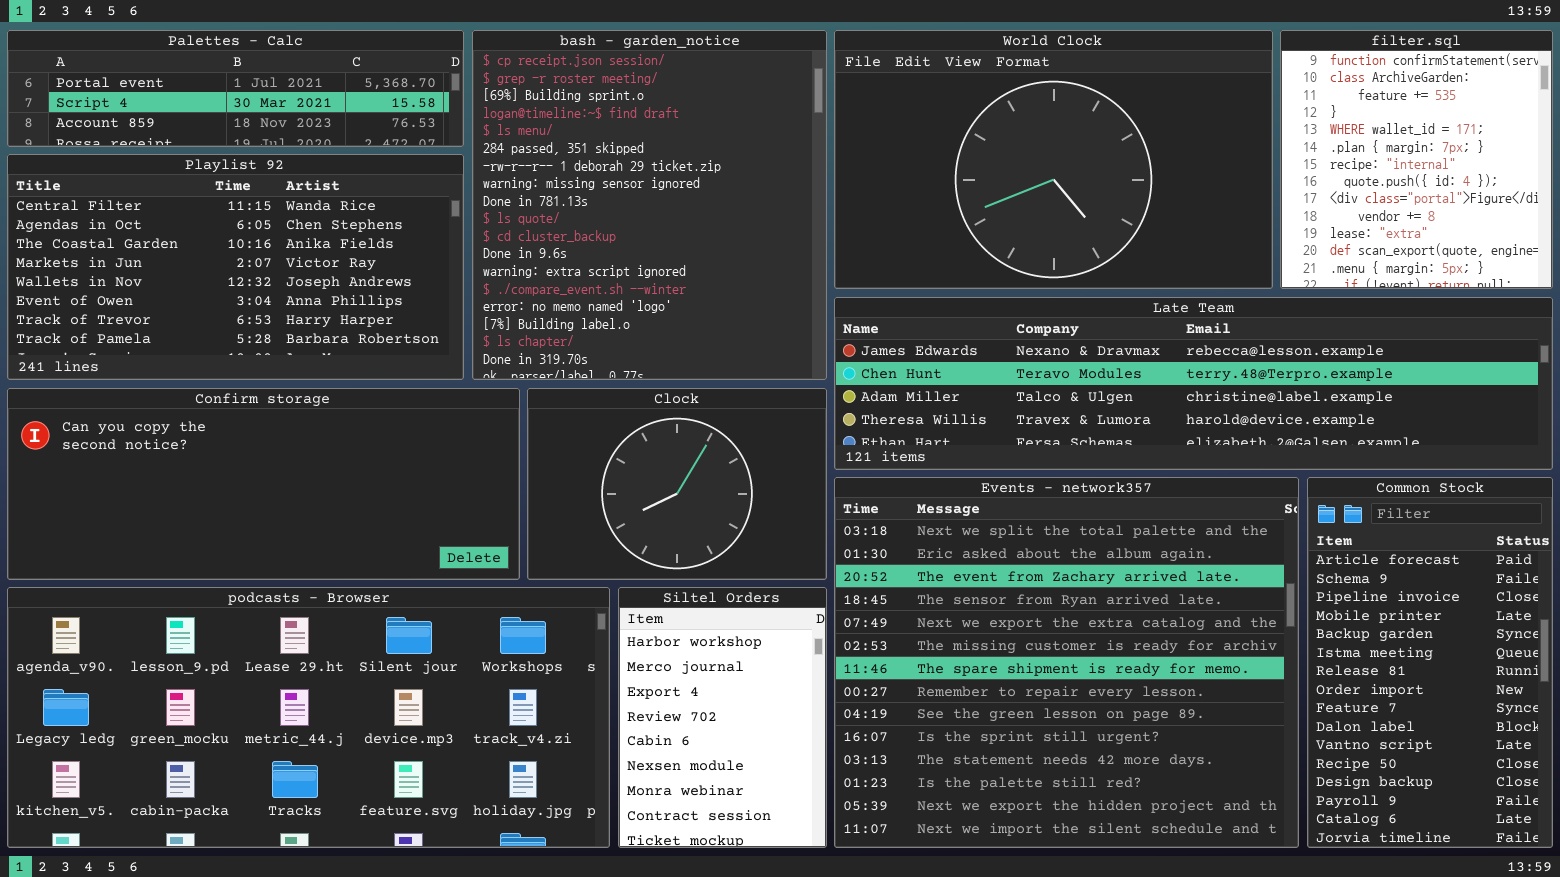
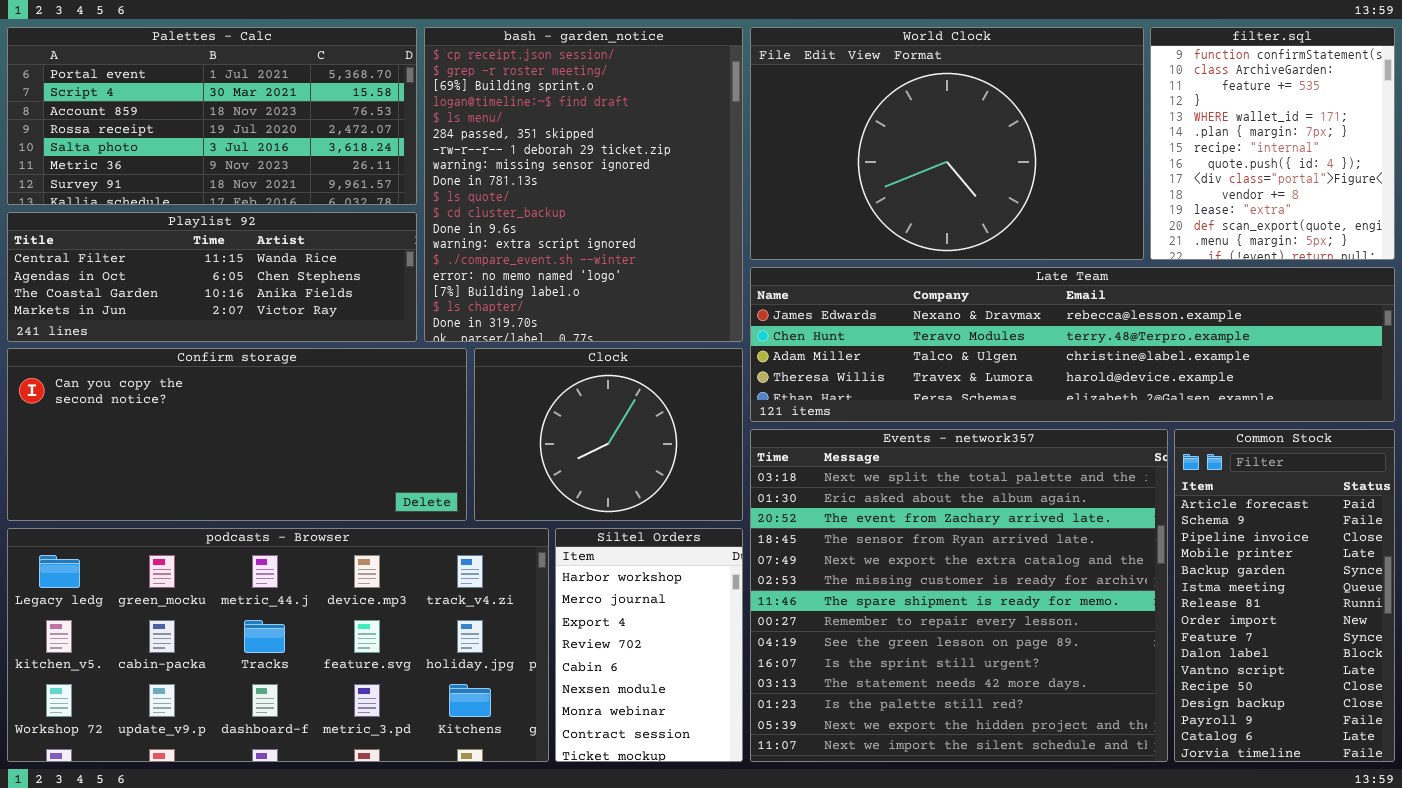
Palettes - Calc: [7,30,464,147] -> [7,27,417,205], resized
Playlist 92: [7,154,464,380] -> [7,212,417,342], resized
podcasts - Browser: [7,587,610,848] -> [7,528,549,762], scrolled down 1 row

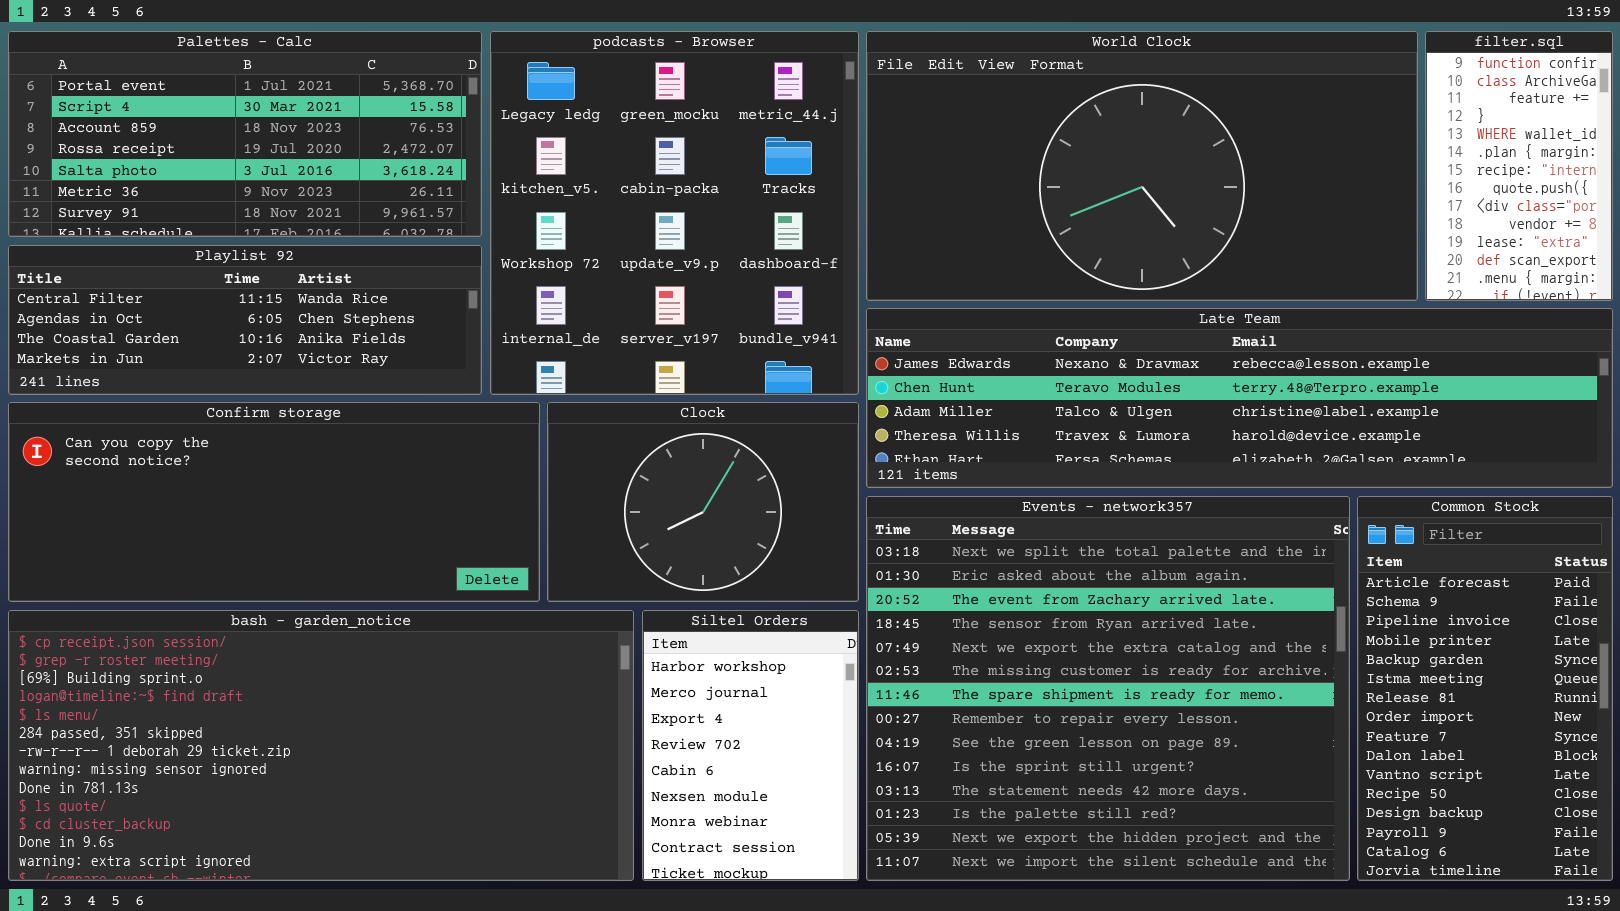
bash - garden_notice: [424,27,743,342] -> [8,610,634,881], moved, resized
World Clock: [750,27,1144,260] -> [866,31,1418,301], resized
filter.sql: [1150,27,1395,260] -> [1425,31,1613,301], resized
podcasts - Browser: [7,528,549,762] -> [490,31,859,395], moved, resized

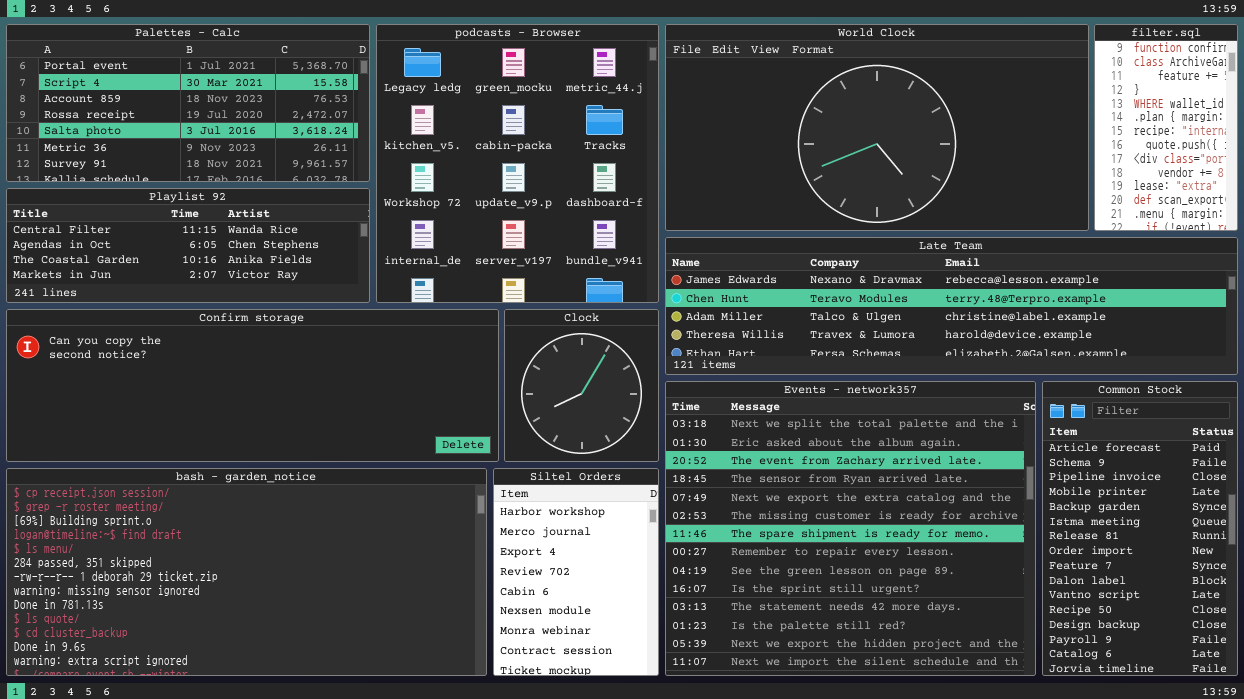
Confirm storage: [8,402,540,602] -> [6,309,499,462], resized
Clock: [547,402,859,602] -> [504,309,659,462], resized

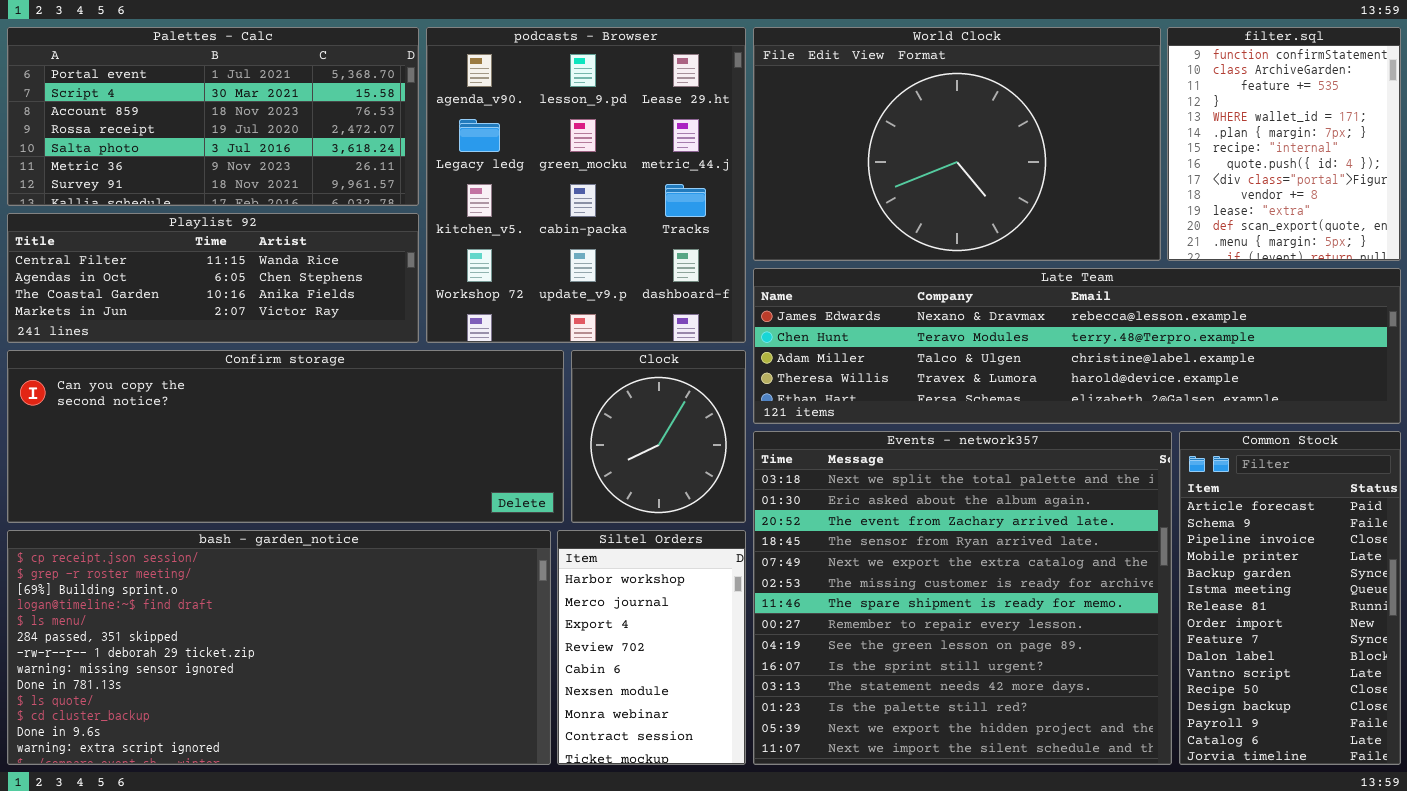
podcasts - Browser: [376,24,659,303] -> [426,27,746,343], scrolled up 1 row
World Clock: [665,24,1089,231] -> [753,27,1161,261], resized
filter.sql: [1094,24,1238,231] -> [1167,27,1401,261], resized

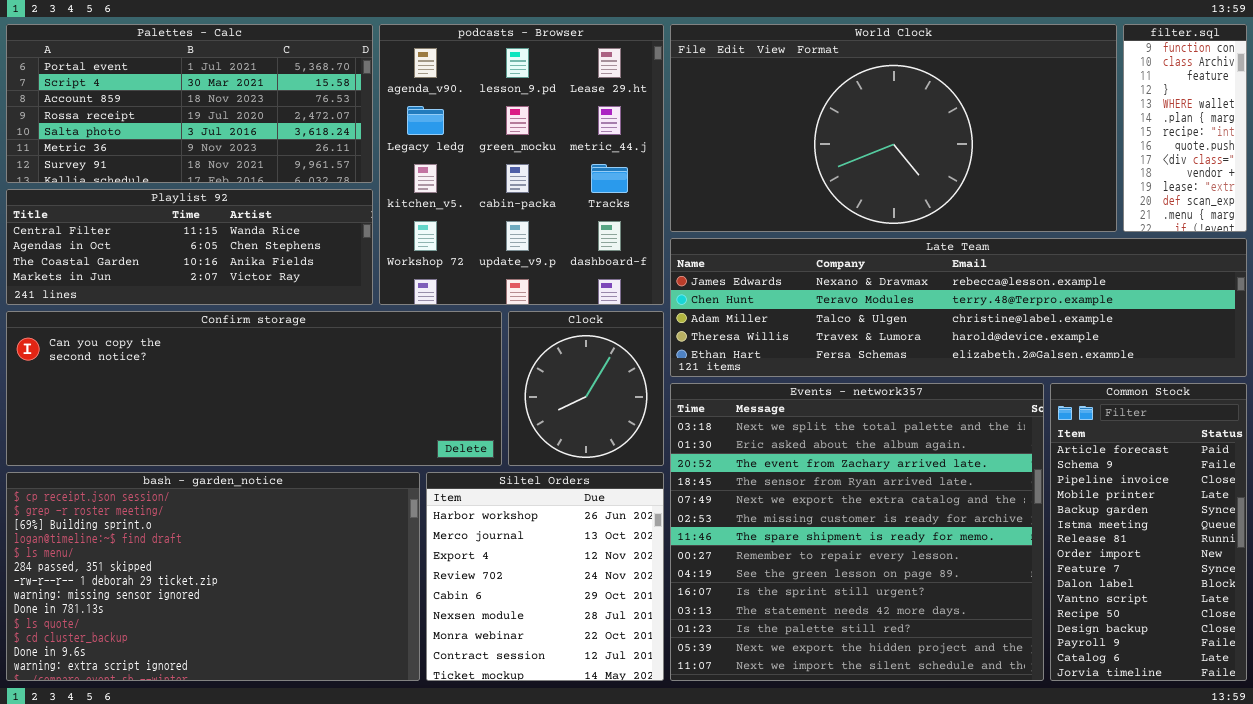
World Clock: [753,27,1161,261] -> [670,24,1117,232], resized
filter.sql: [1167,27,1401,261] -> [1123,24,1247,232], resized
bash - garden_notice: [7,530,551,765] -> [6,472,420,681], resized
Siltel Orders: [557,530,746,765] -> [426,472,664,681], resized

